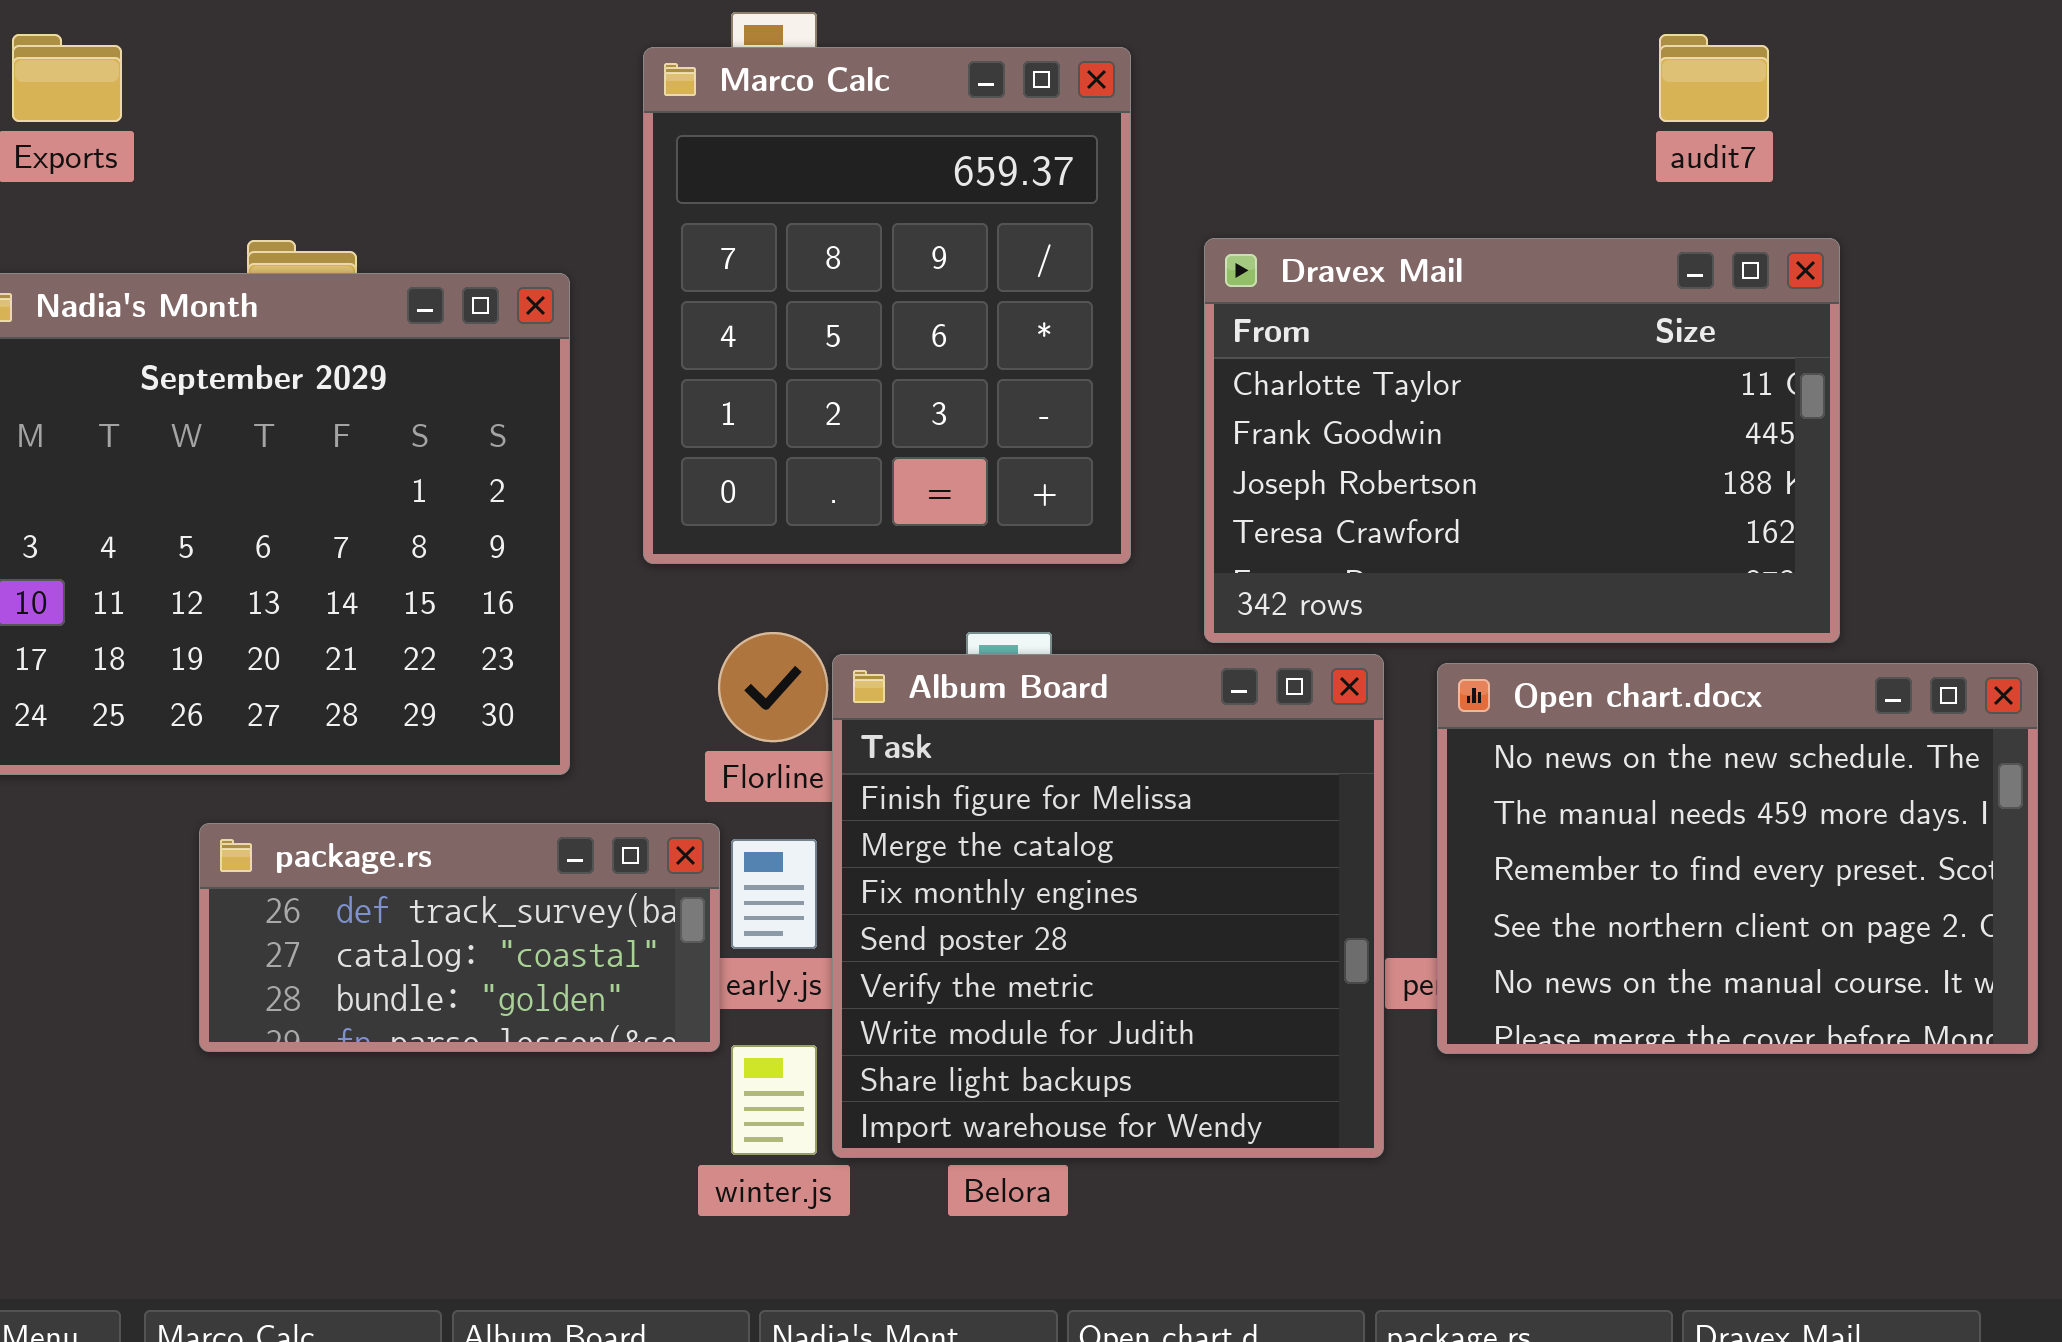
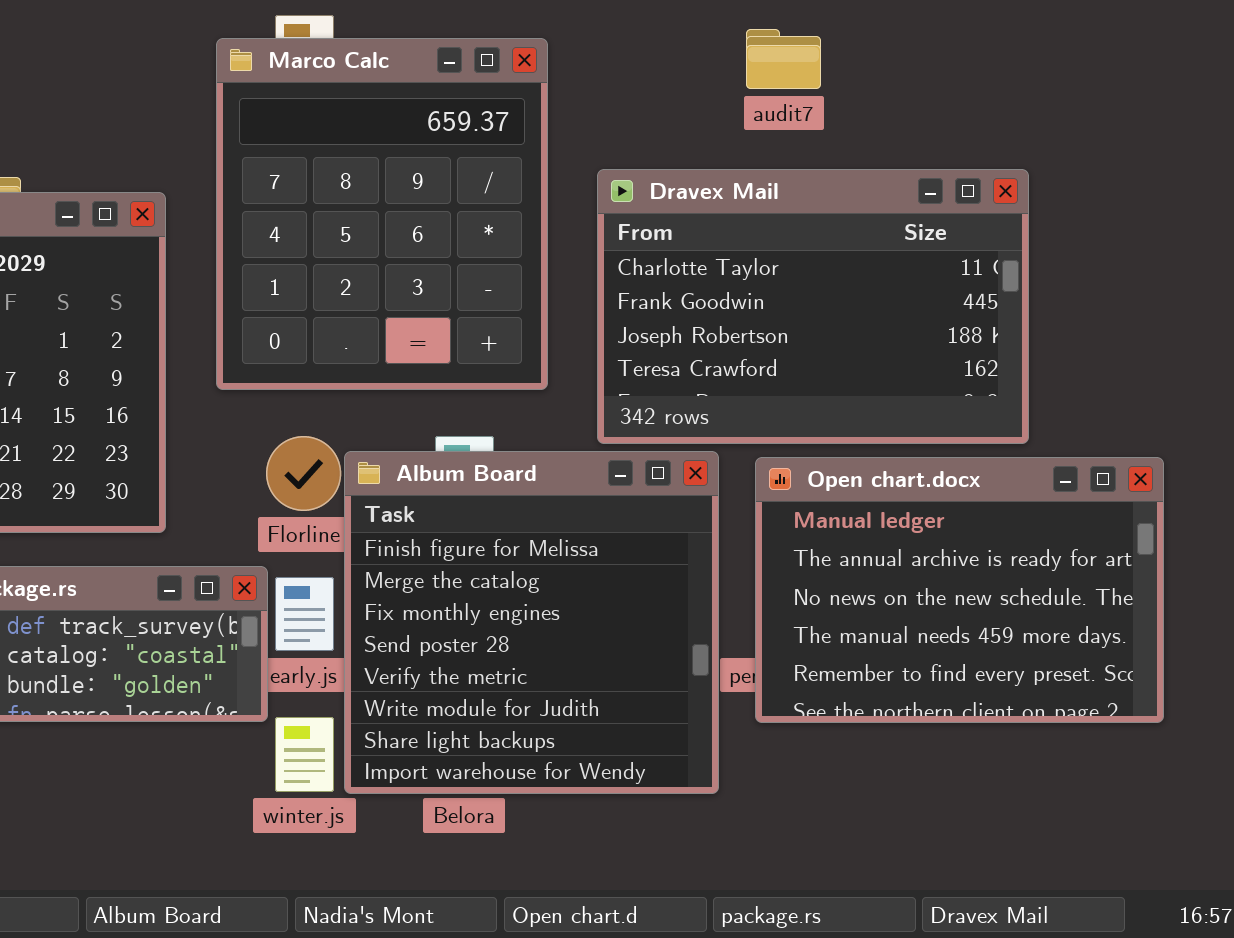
audit7: [1659,34,1769,122] -> [746,29,821,89], moved
Open chart.docx: [1437,663,2038,1054] -> [755,457,1164,723], scrolled up 2 rows

